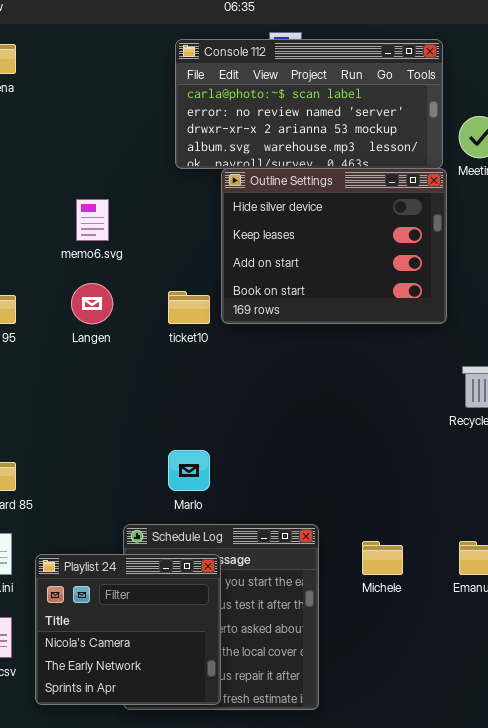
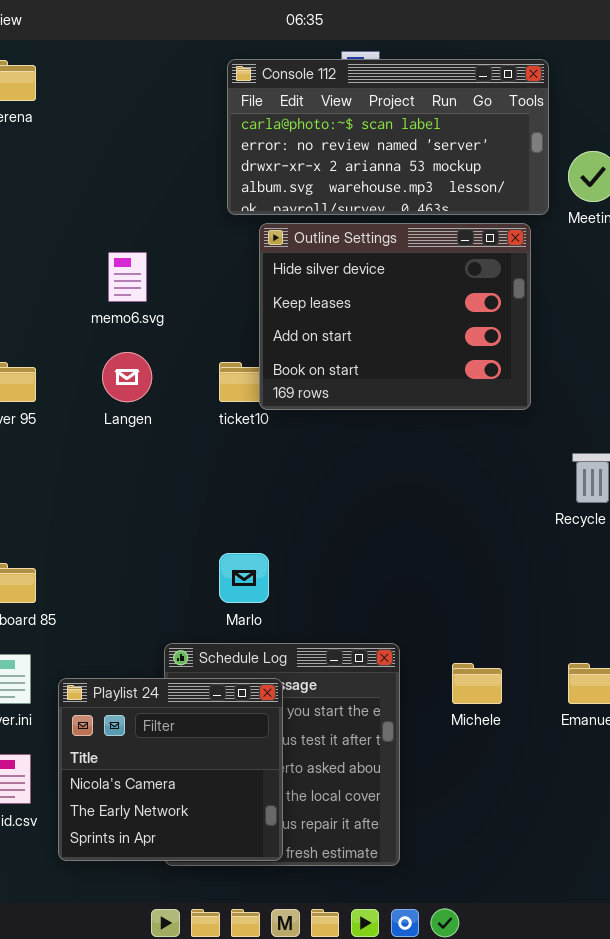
Outline Settings: [221,168,447,324] -> [259,223,531,410], moved

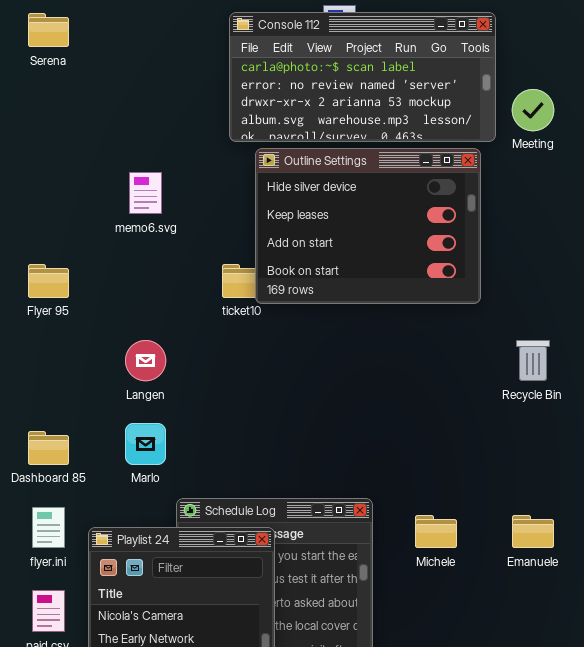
Langen: [102,352,152,402] -> [125,340,166,381], moved
Marlo: [219,553,269,603] -> [125,423,166,465], moved

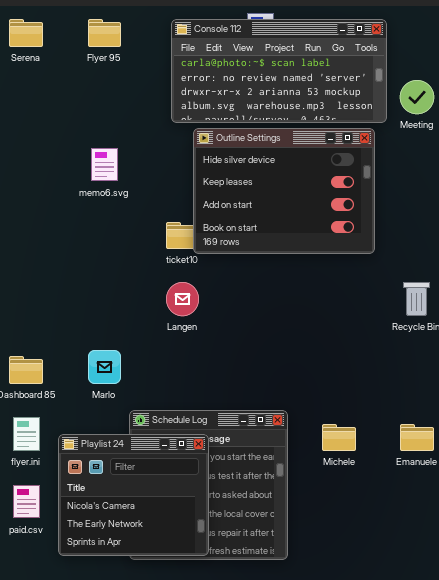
Flyer 95: [28,264,69,298] -> [88,19,121,47], moved
Langen: [125,340,166,381] -> [166,282,199,316], moved

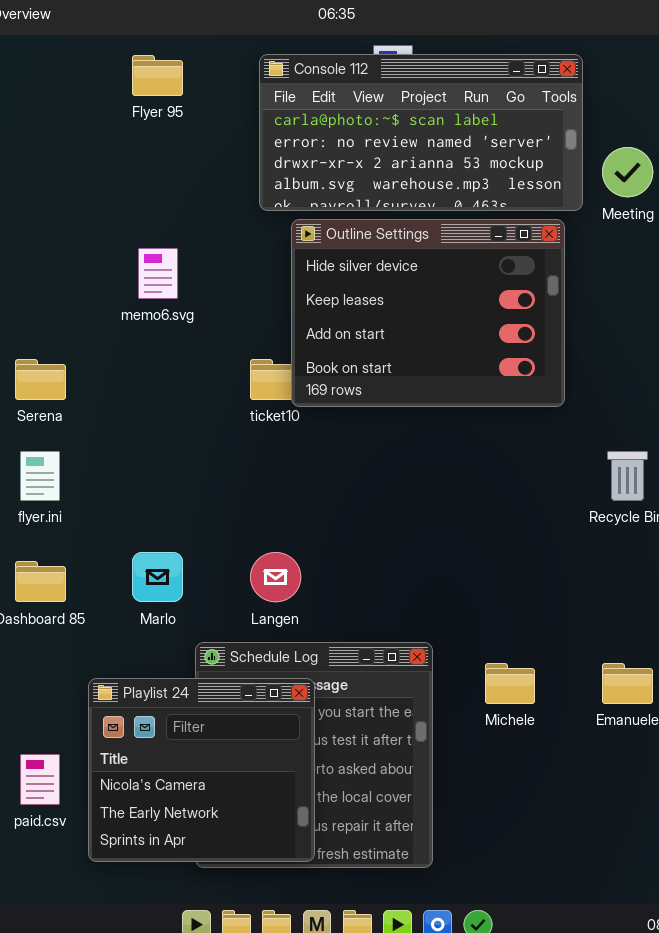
Serena: [9,19,43,47] -> [15,359,66,400], moved
Langen: [166,282,199,316] -> [250,552,301,602], moved
flyer.ini: [13,417,40,451] -> [20,451,60,501], moved

